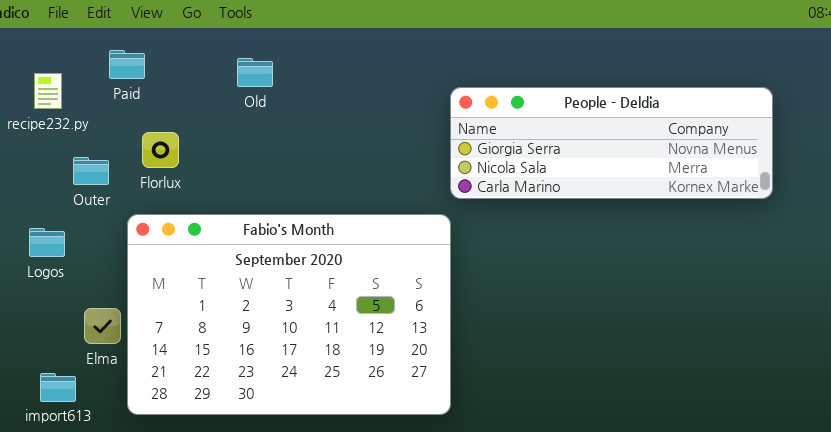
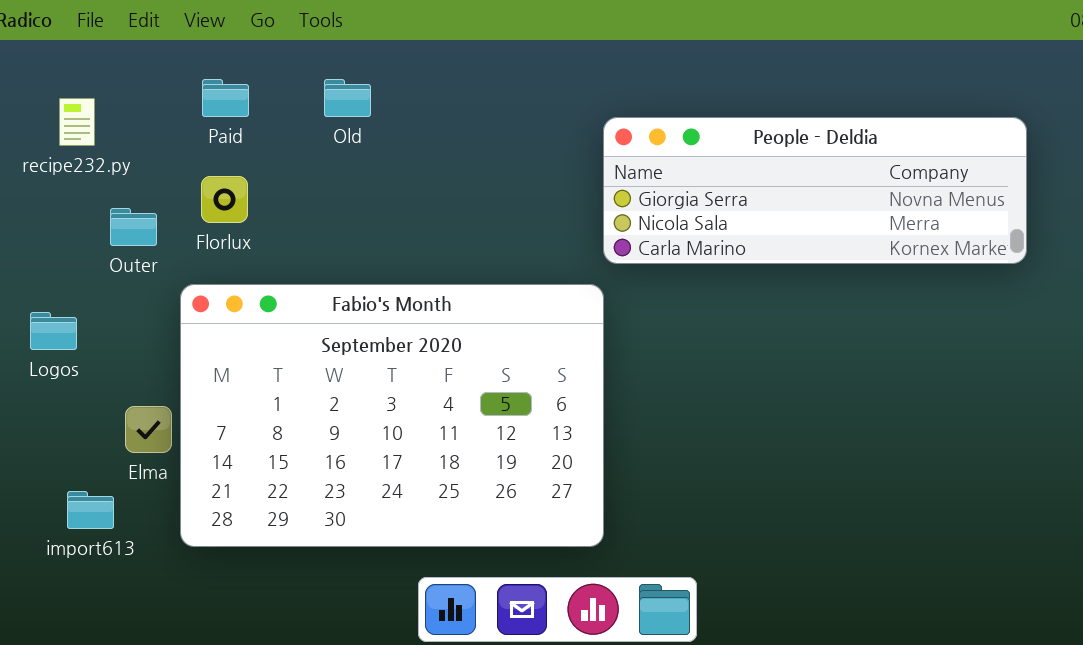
Paid: [109,50,145,79] -> [202,79,249,117], moved
Logos: [29,228,65,257] -> [30,312,77,350], moved

